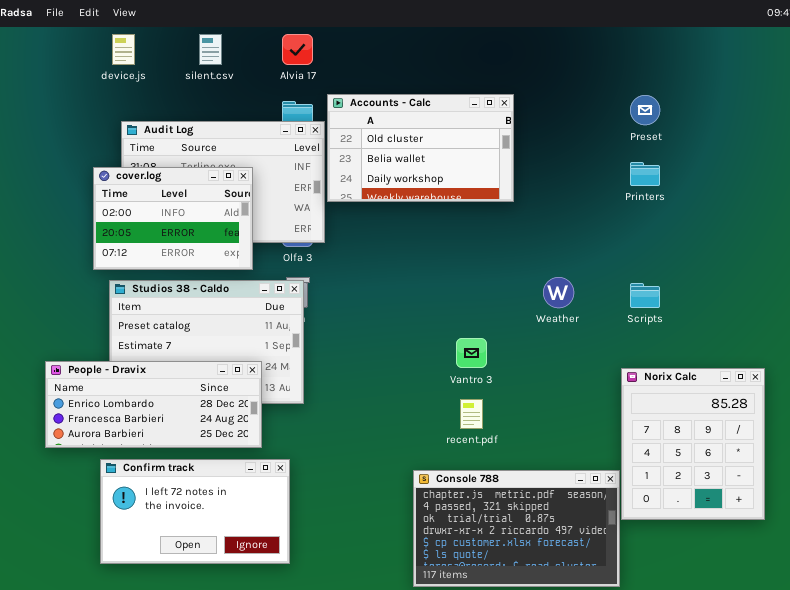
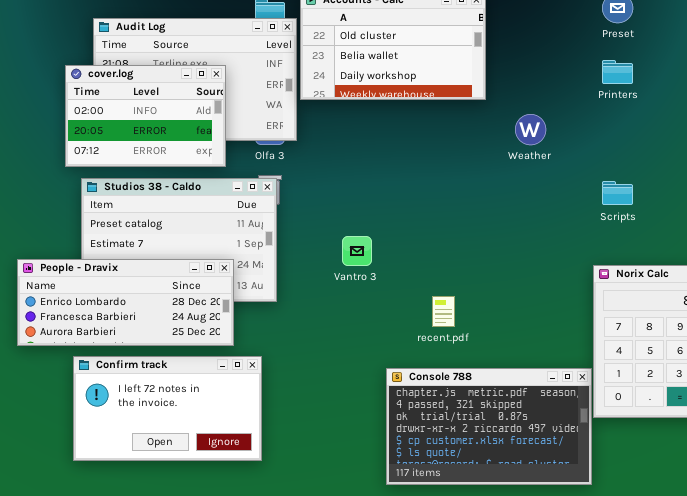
Weather: [543,277,574,308] -> [515,114,546,145], moved
Vantro 3: [456,338,487,368] -> [342,236,372,266], moved

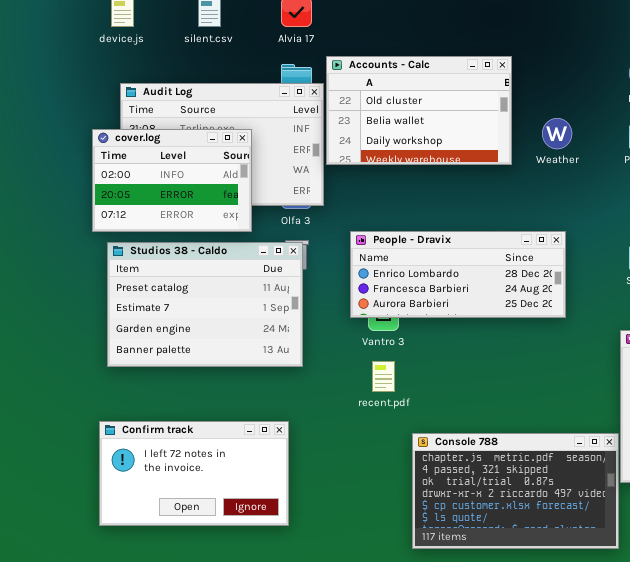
Weather: [515,114,546,145] -> [542,118,572,149], moved
People - Dravix: [17,259,234,346] -> [350,231,566,318], moved
recent.pdf: [432,296,455,327] -> [372,361,395,392], moved

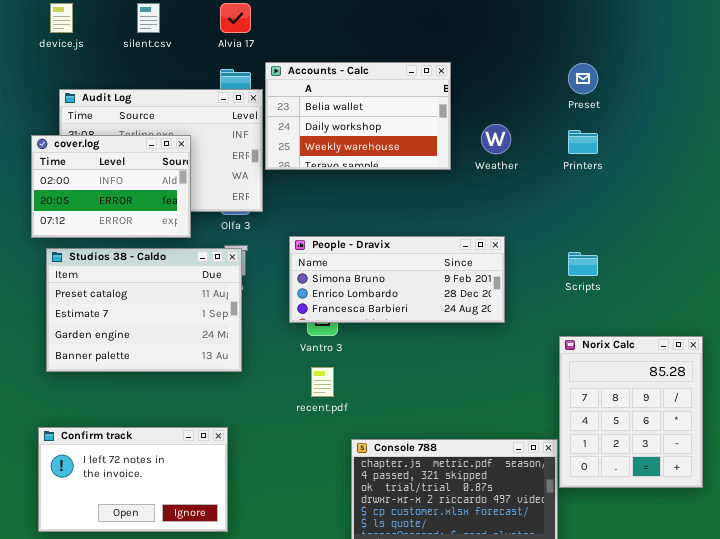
Accounts - Calc: [326,56,512,165] -> [265,62,451,170], scrolled down 1 row
People - Dravix: [350,231,566,318] -> [289,236,505,323], scrolled up 1 row

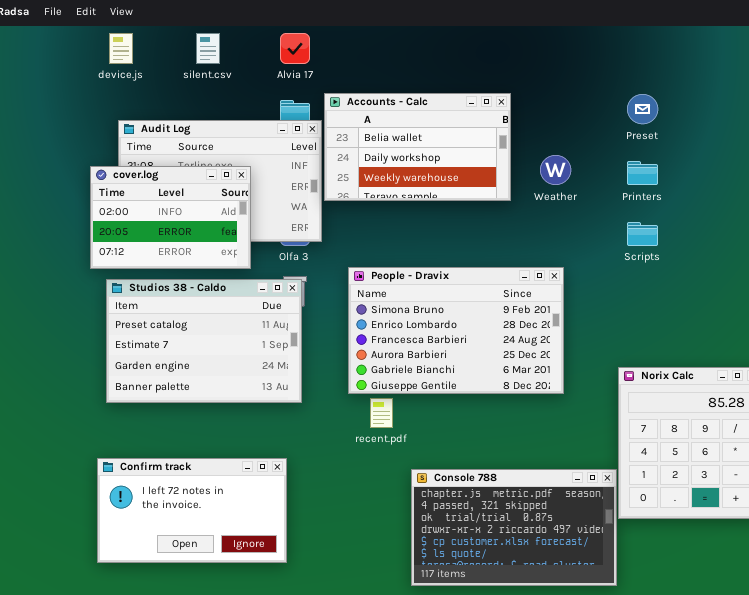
People - Dravix: [289,236,505,323] -> [348,267,564,394], resized
Scripts: [568,252,598,276] -> [627,222,658,246], moved

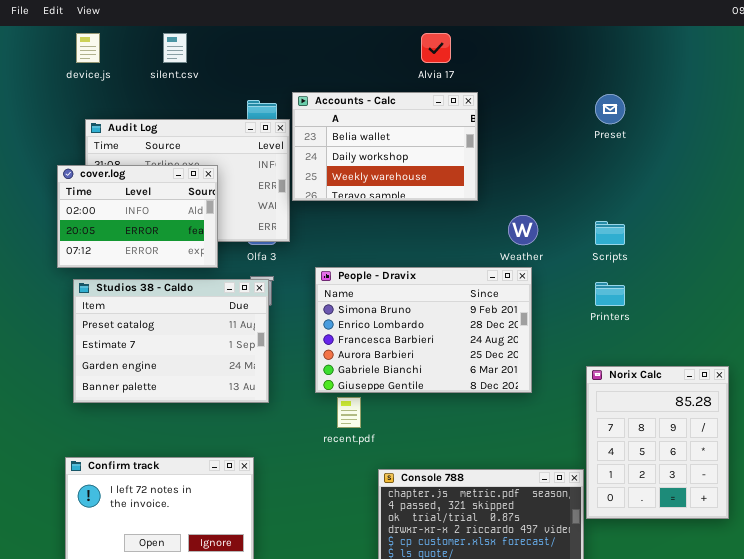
Alvia 17: [280,33,310,64] -> [421,33,451,63], moved
Weather: [540,155,571,185] -> [508,215,538,245], moved
Printers: [627,161,658,185] -> [595,282,625,306], moved

